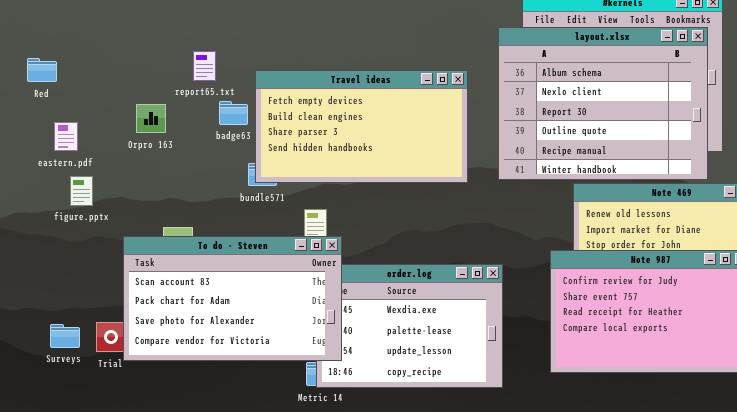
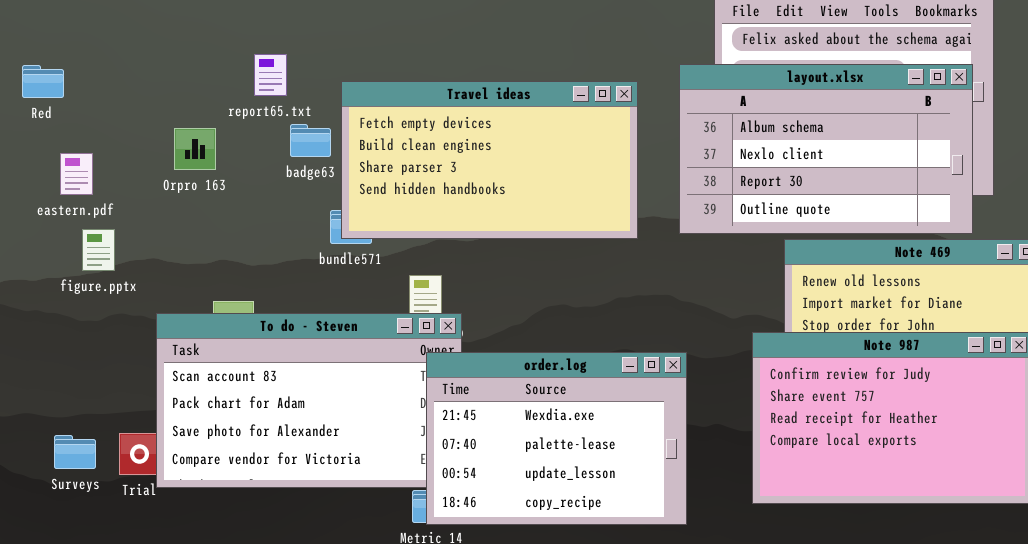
layout.xlsx: [498,27,708,180] -> [679,64,973,234], resized
order.log: [316,264,503,388] -> [426,352,687,525], raised

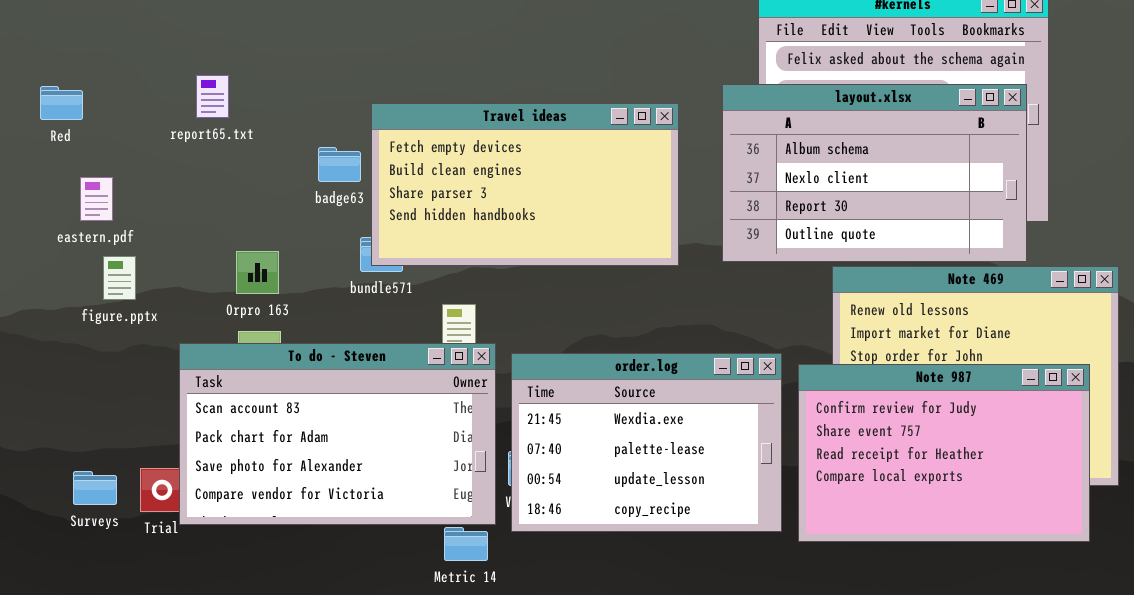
report65.txt: [254,54,287,96] -> [196,75,229,118], moved
Orpro 163: [174,128,216,170] -> [236,251,279,294], moved
order.log: [426,352,687,525] -> [511,353,782,532], moved

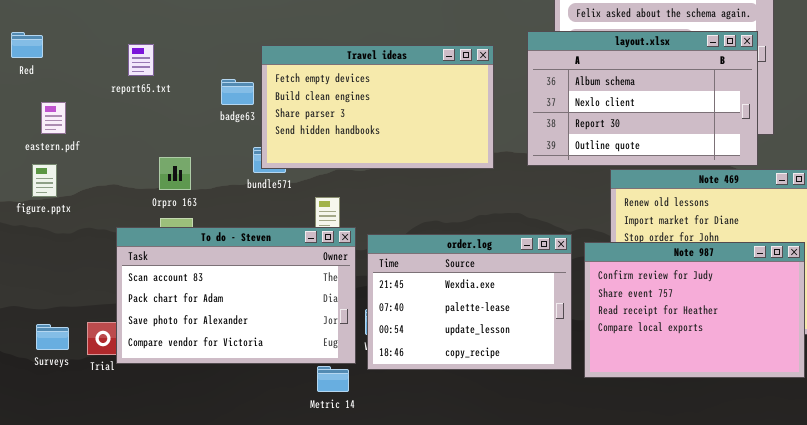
report65.txt: [196,75,229,118] -> [128,44,154,76], moved
figure.pptx: [103,256,136,300] -> [32,164,57,197], moved

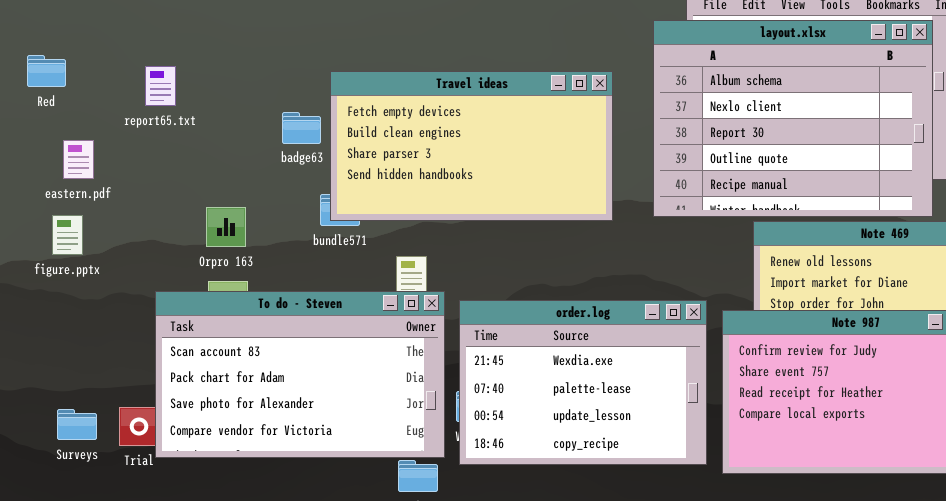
layout.xlsx: [527,31,758,166] -> [653,20,933,217], resized
report65.txt: [128,44,154,76] -> [145,66,176,106], moved

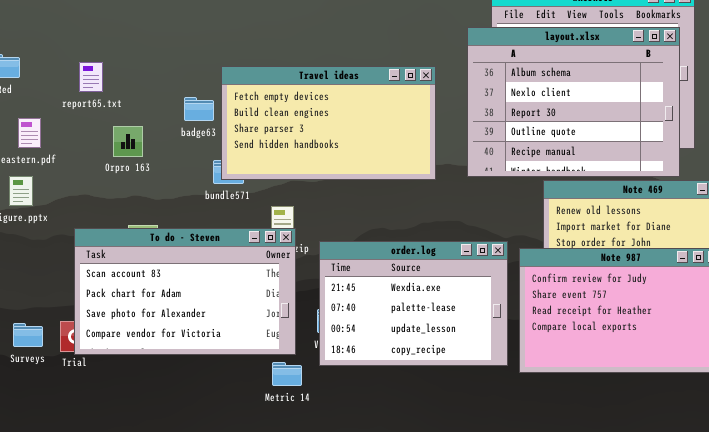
Orpro 163: [206,207,246,247] -> [113,126,143,157], moved
To do - Steven: [155,291,445,458] -> [74,228,296,355], moved

